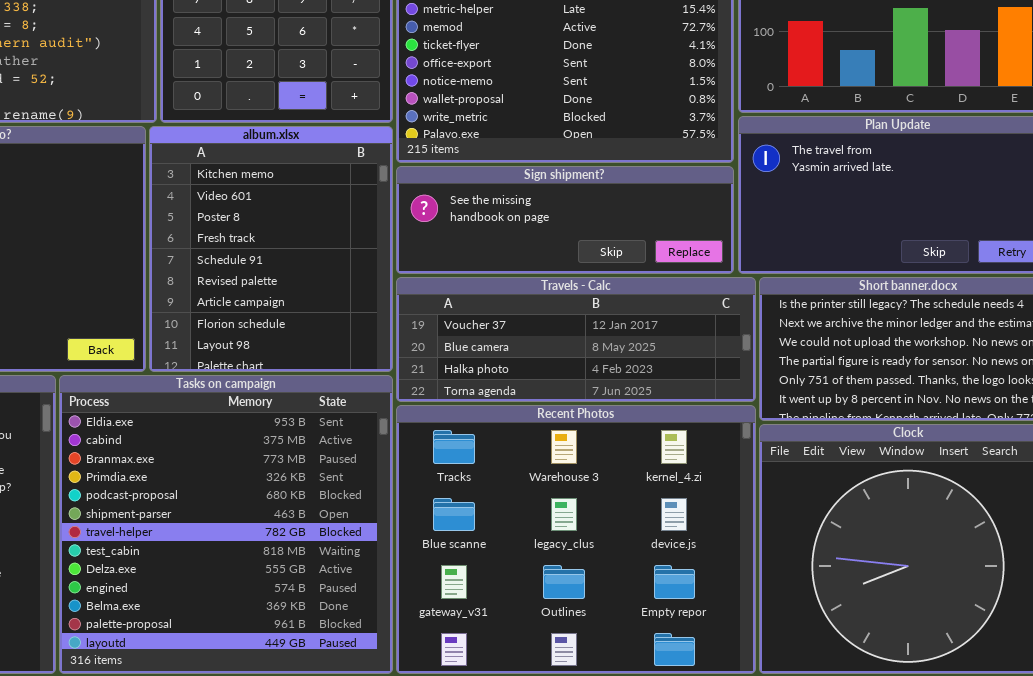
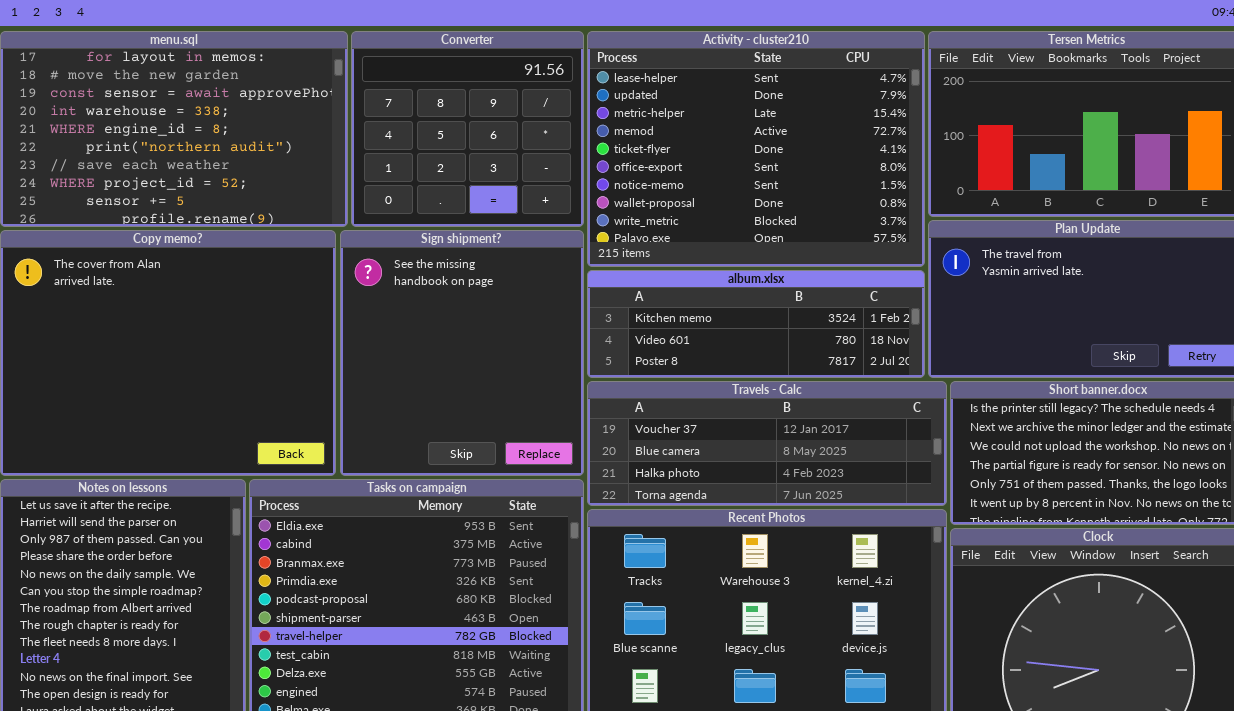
album.xlsx: [149,126,393,372] -> [587,270,925,378], moved, resized
Sign shipment?: [396,166,734,274] -> [340,230,584,476], moved, resized

